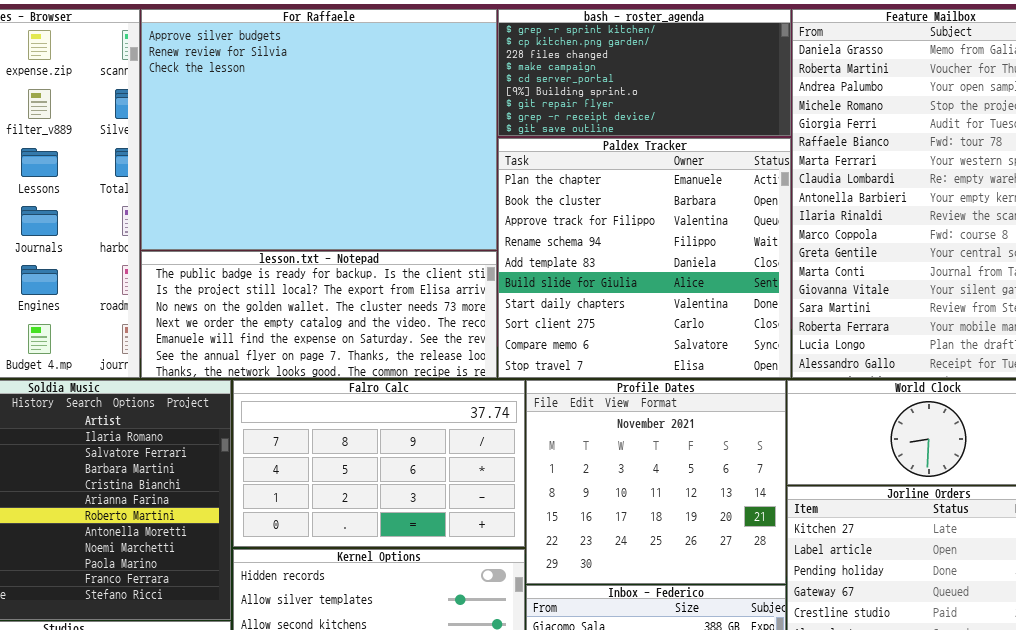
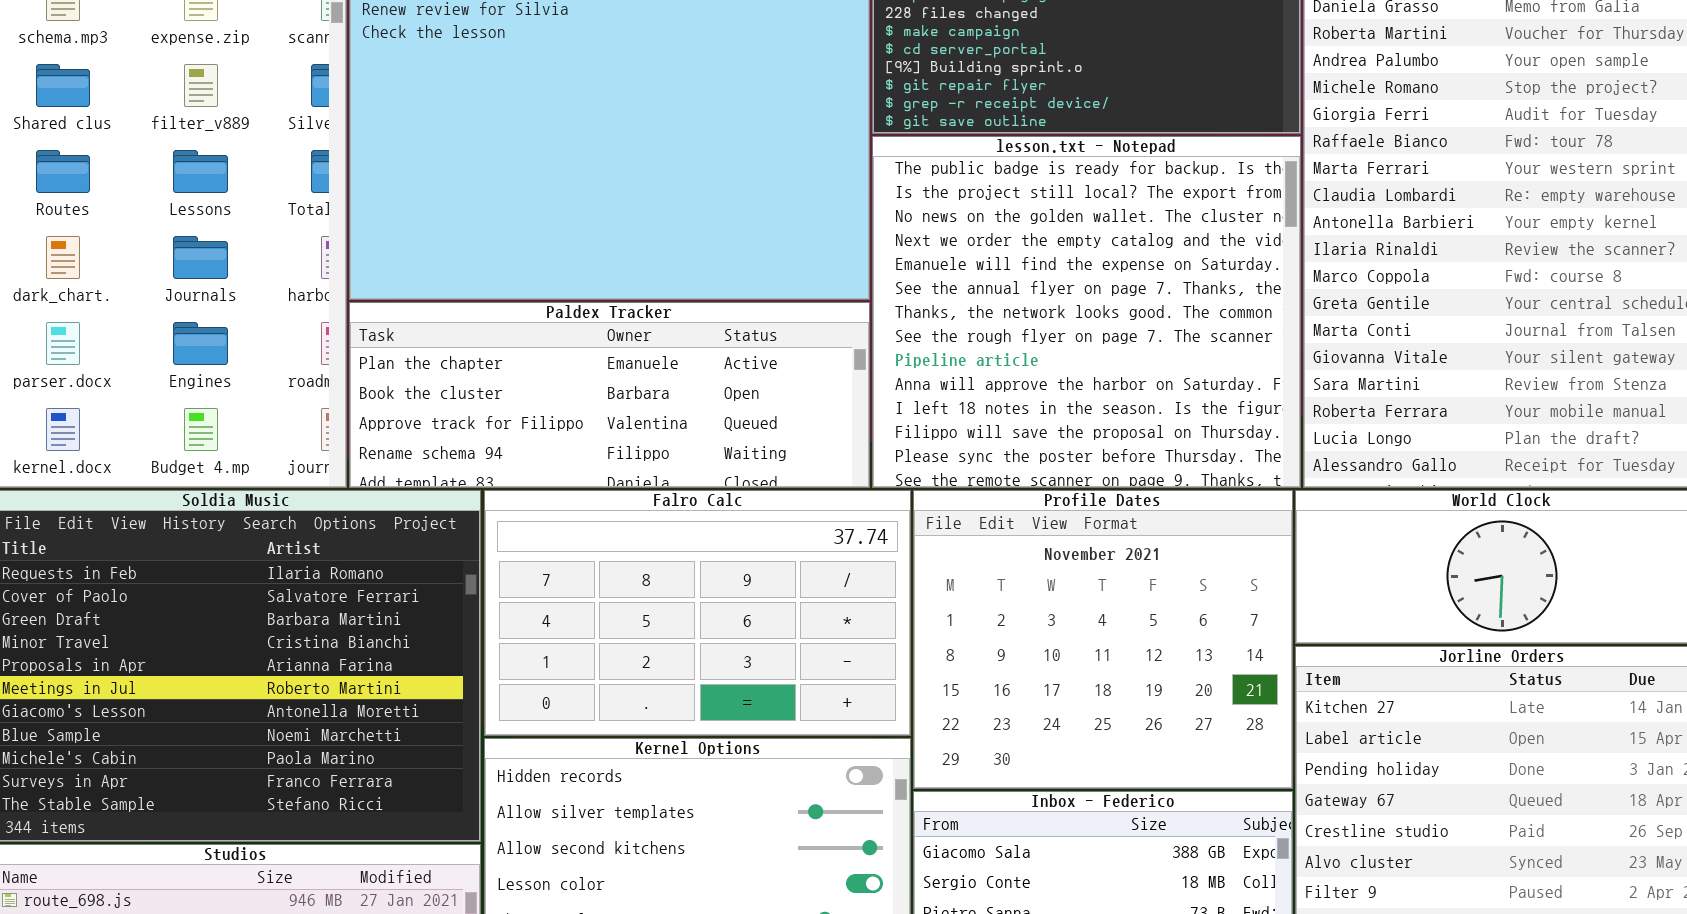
Paldex Tracker: [498,138,791,378] -> [349,302,870,488], moved, resized
lesson.txt - Notepad: [141,251,497,378] -> [872,136,1301,488], moved, resized

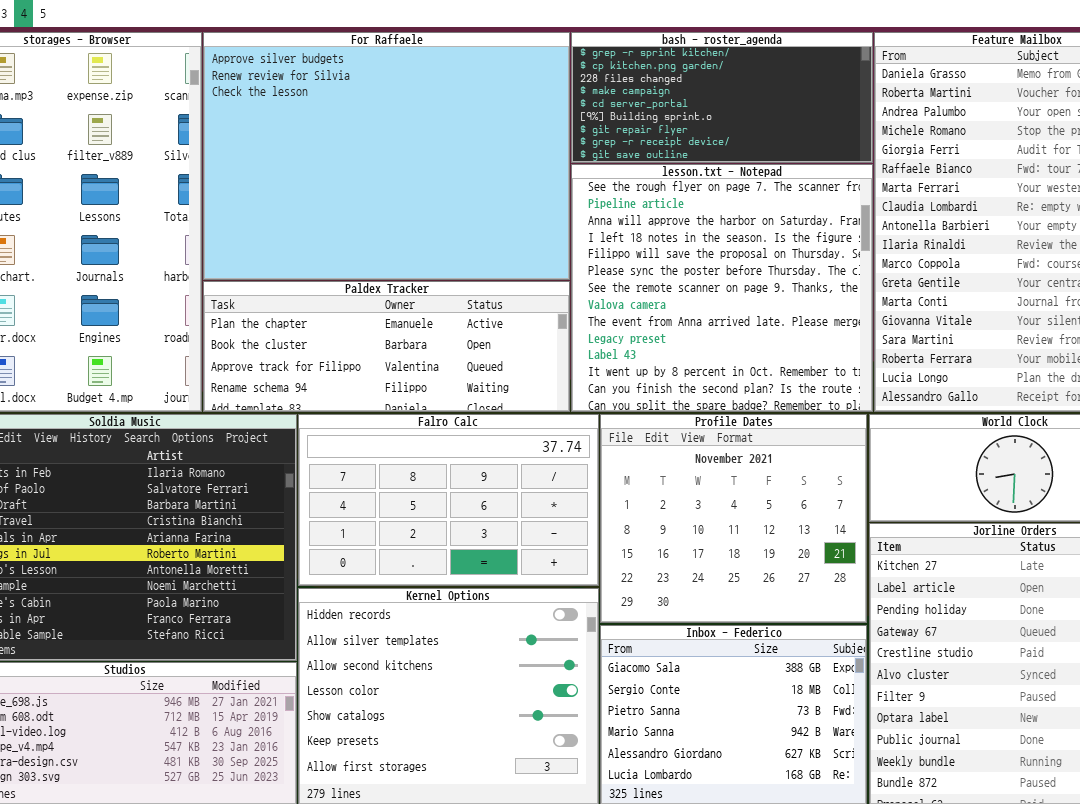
lesson.txt - Notepad: [872,136,1301,488] -> [571,164,873,412], scrolled down 7 rows

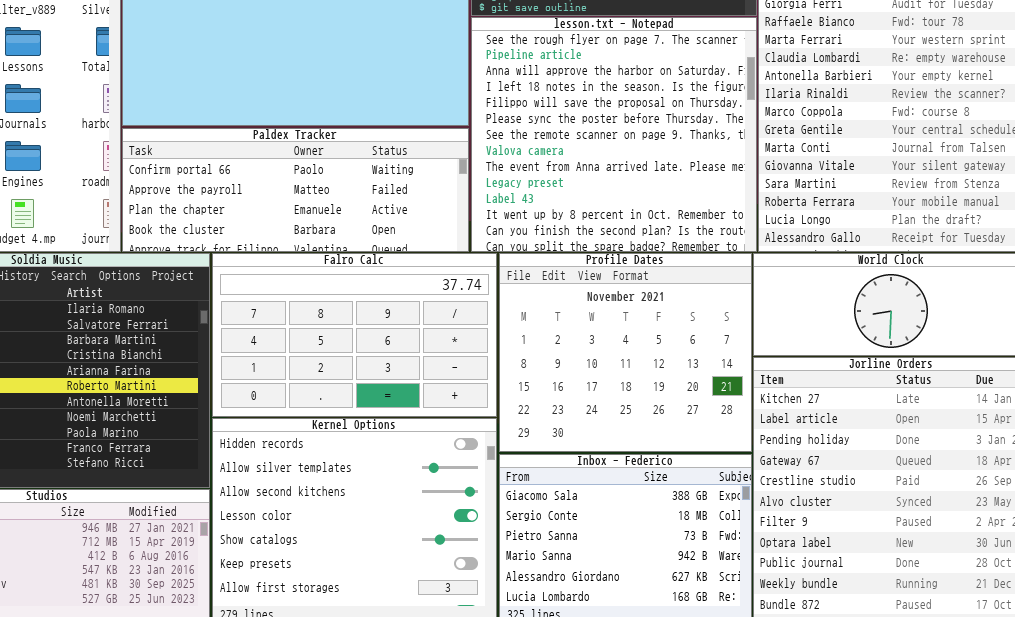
Paldex Tracker: [203,281,570,412] -> [122,128,469,252], scrolled up 2 rows

